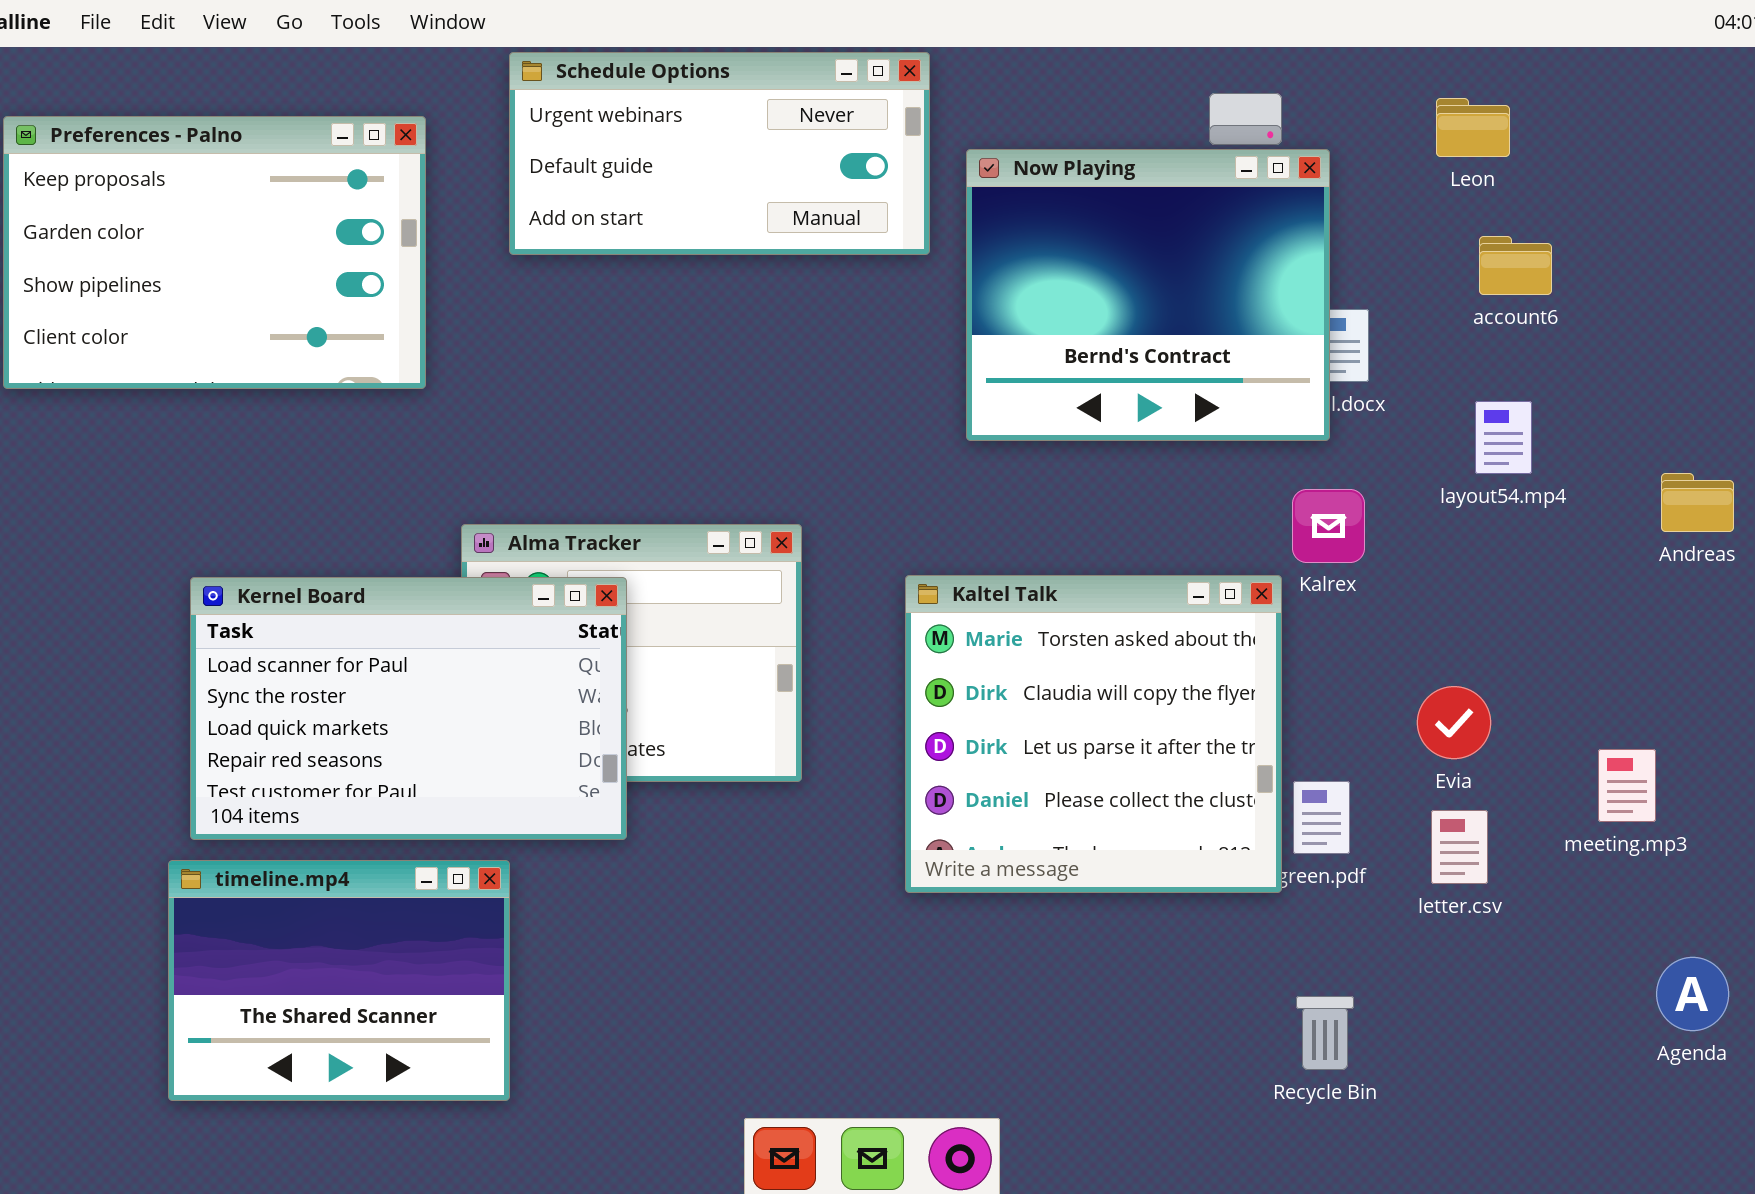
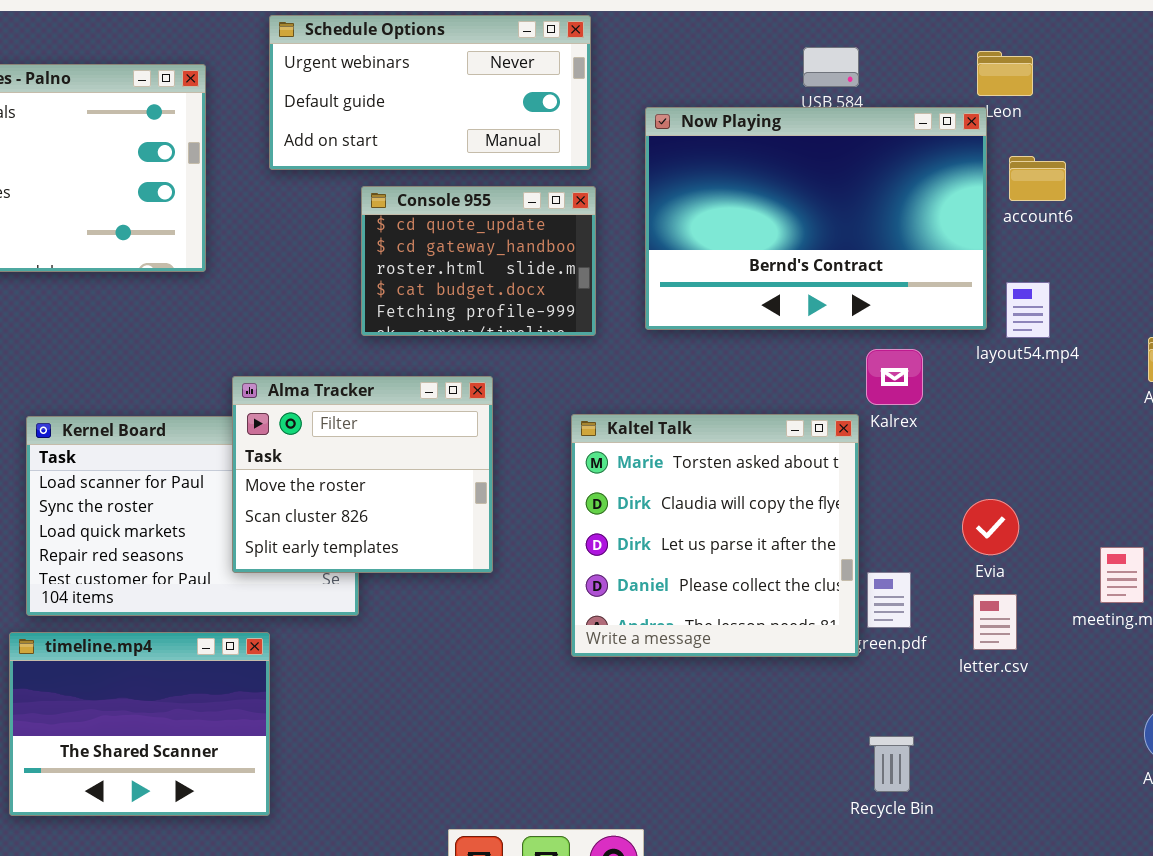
Now Playing: [966,149,1330,441] -> [645,107,987,330], moved, resized
Console 955: none -> [361,186,596,336], opened
Alma Tracker: [461,524,802,782] -> [232,376,493,573], raised

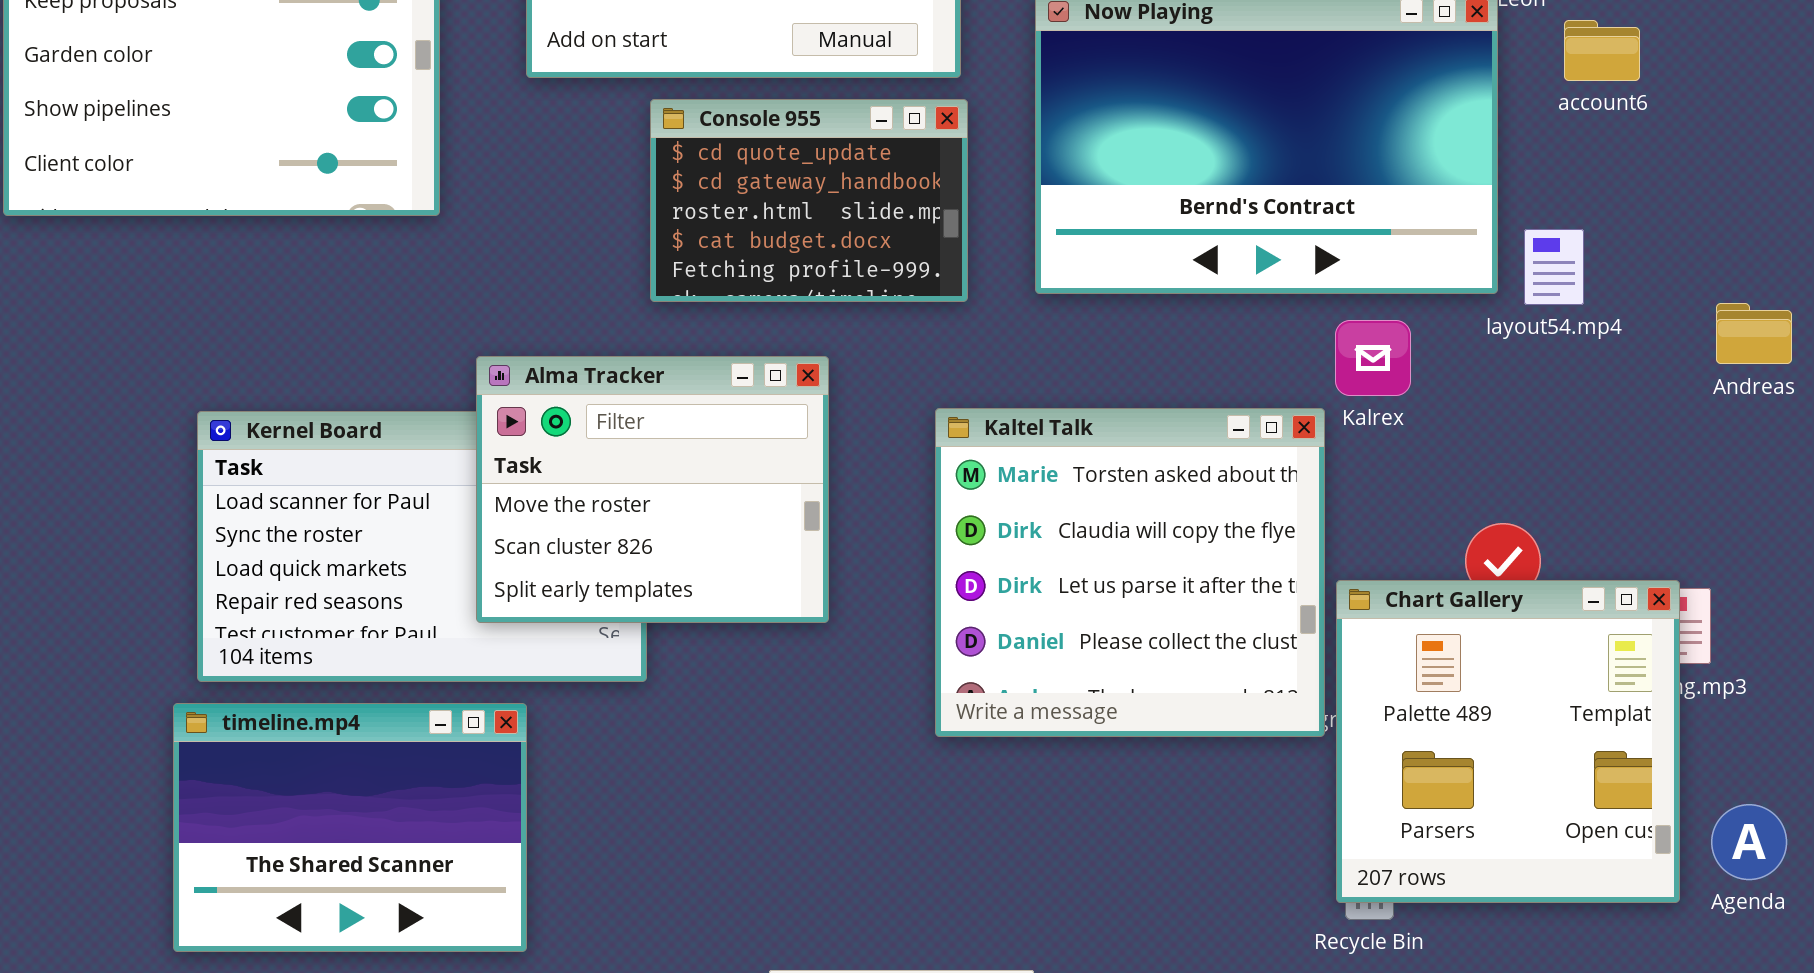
account6: [1009,156,1066,201] -> [1564,20,1640,81], moved
Chart Gallery: none -> [1336,580,1680,903], opened

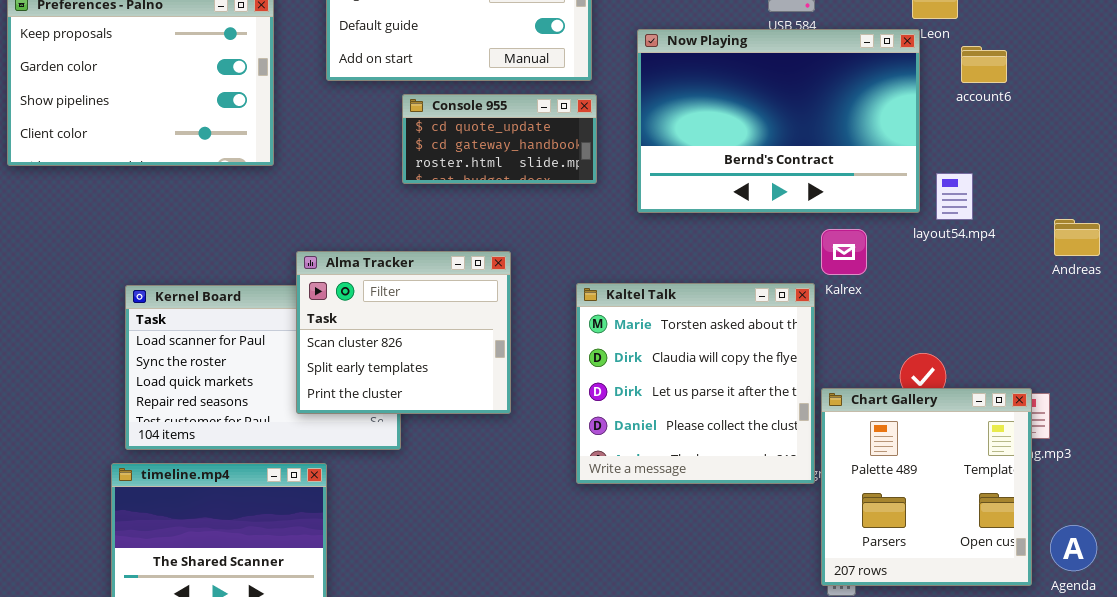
Console 955: [650,99,968,302] -> [402,94,597,184], resized
Alma Tracker: [476,356,829,623] -> [296,251,511,414], scrolled down 1 row

